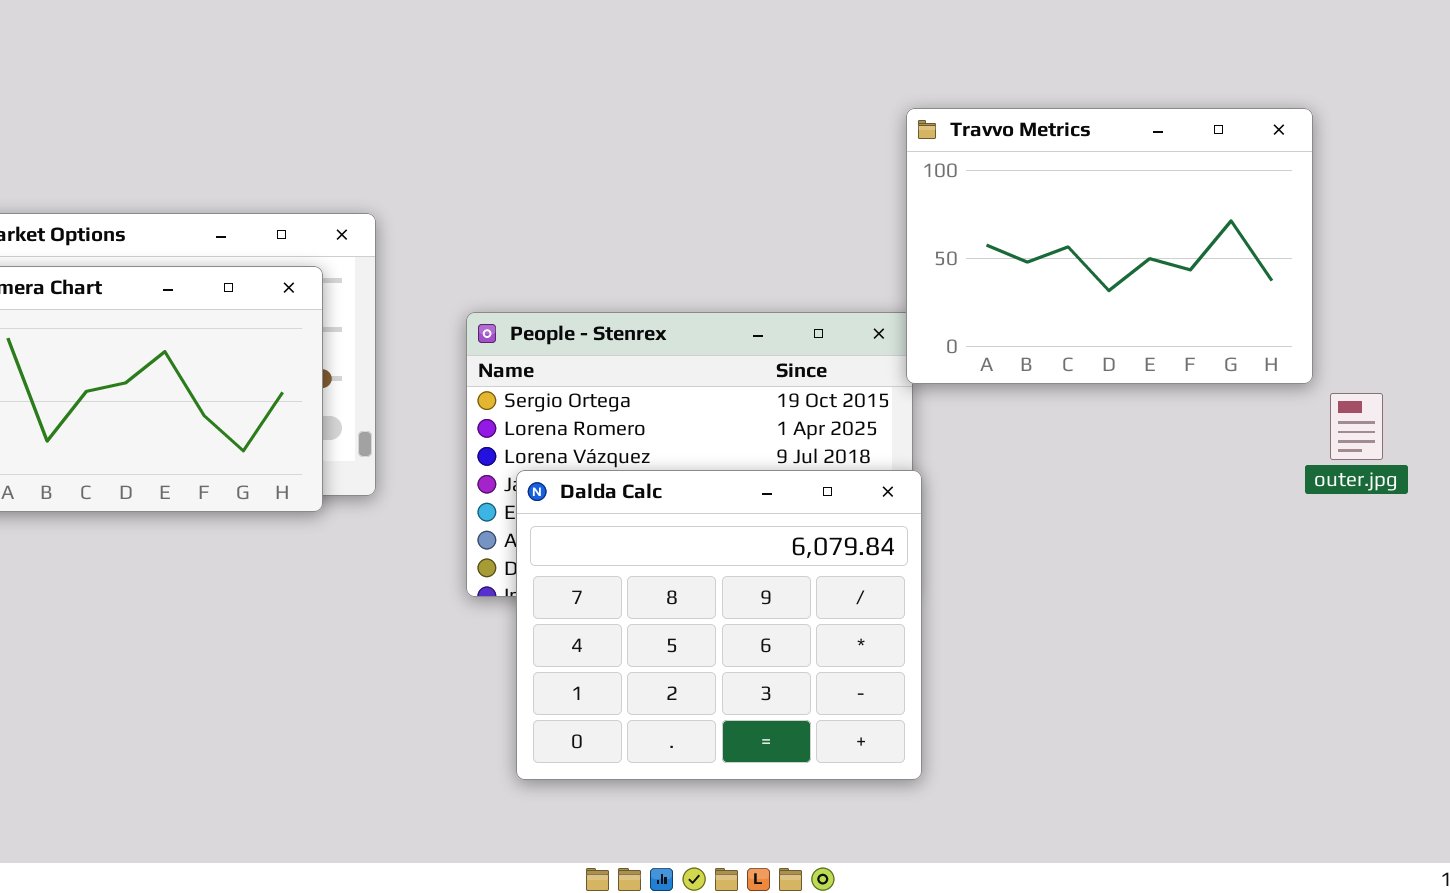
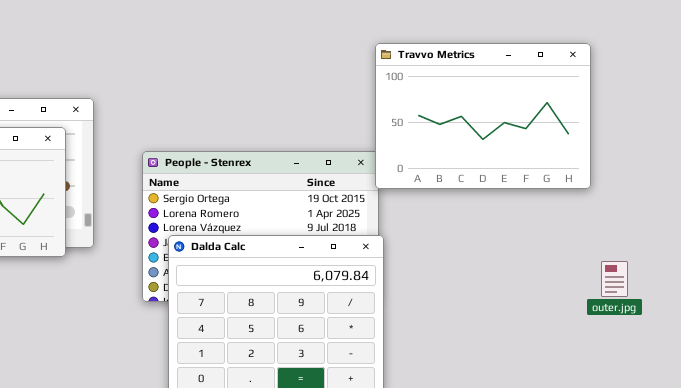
outer.jpg: [1330,393,1383,460] -> [601,261,628,297], moved

